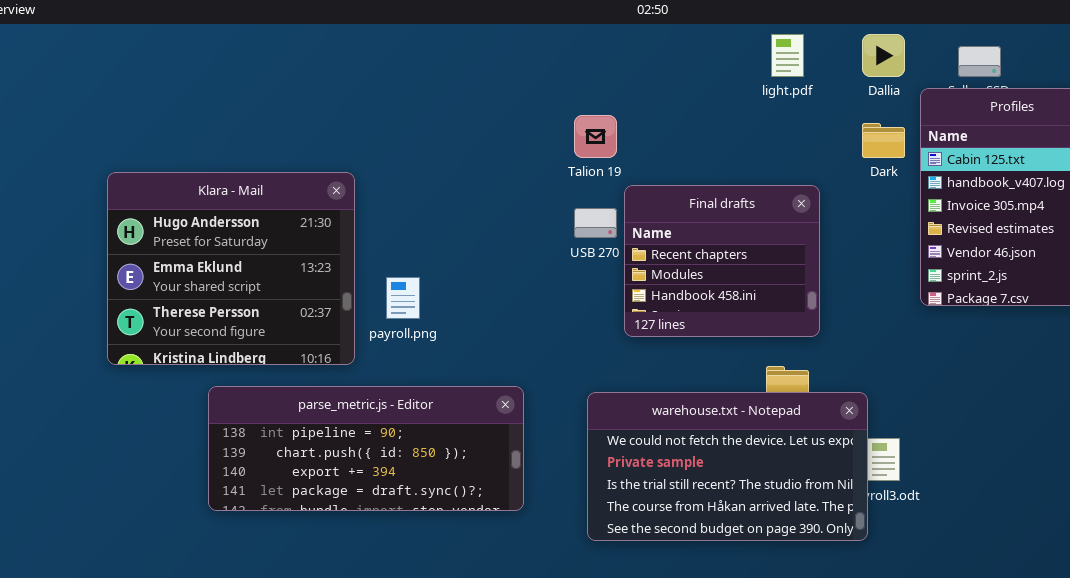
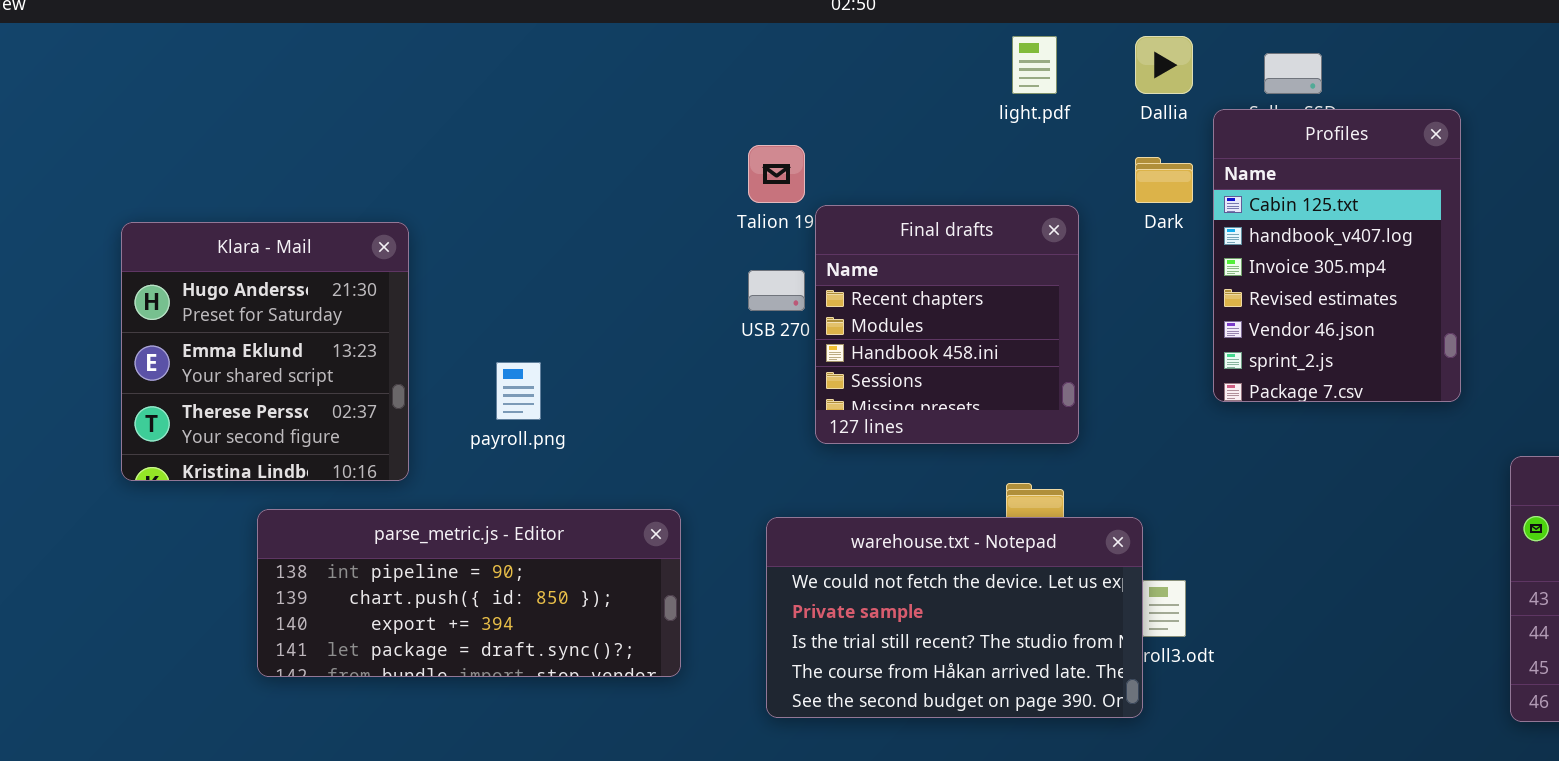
Klara - Mail: [107,172,355,365] -> [121,222,409,481], resized
Final drafts: [624,185,820,337] -> [815,205,1079,444], resized

